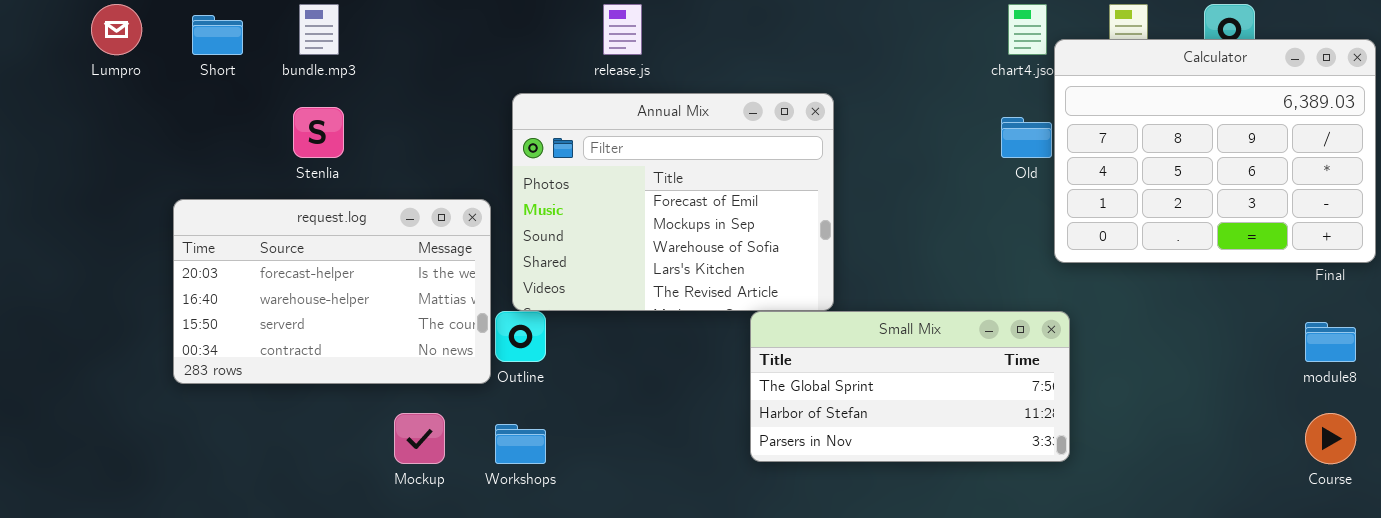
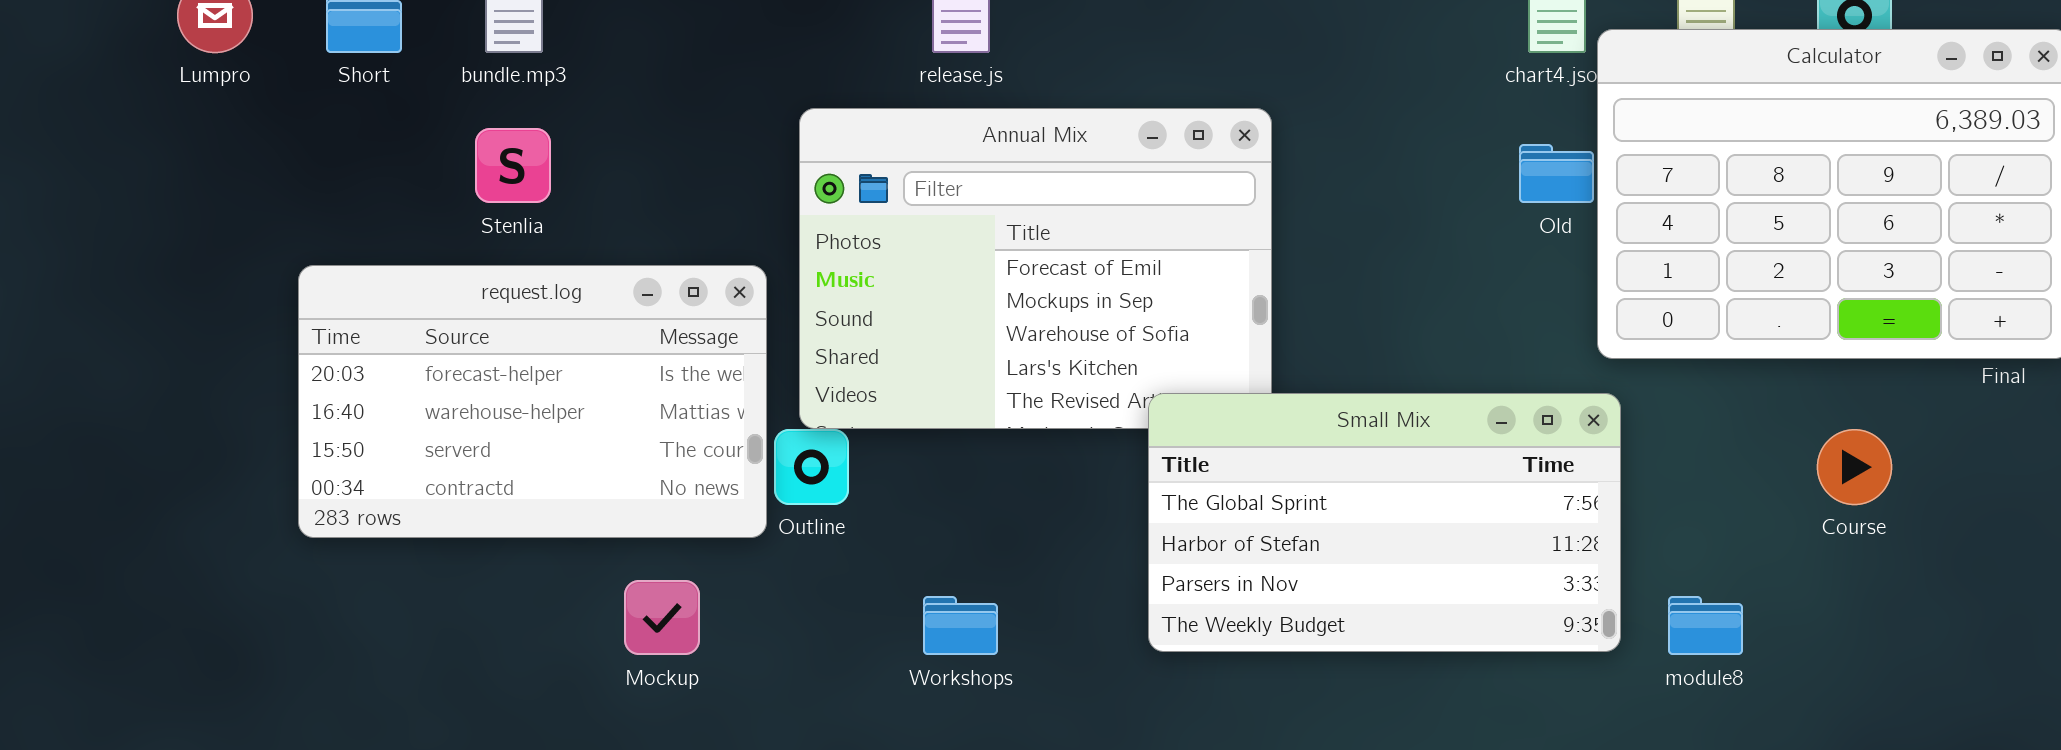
Small Mix: [750,311,1070,462] -> [1148,393,1621,652], resized
module8: [1305,322,1356,362] -> [1668,596,1743,655], moved
Course: [1305,413,1356,464] -> [1817,429,1892,505], moved
Workshops: [495,424,546,464] -> [923,596,998,655], moved

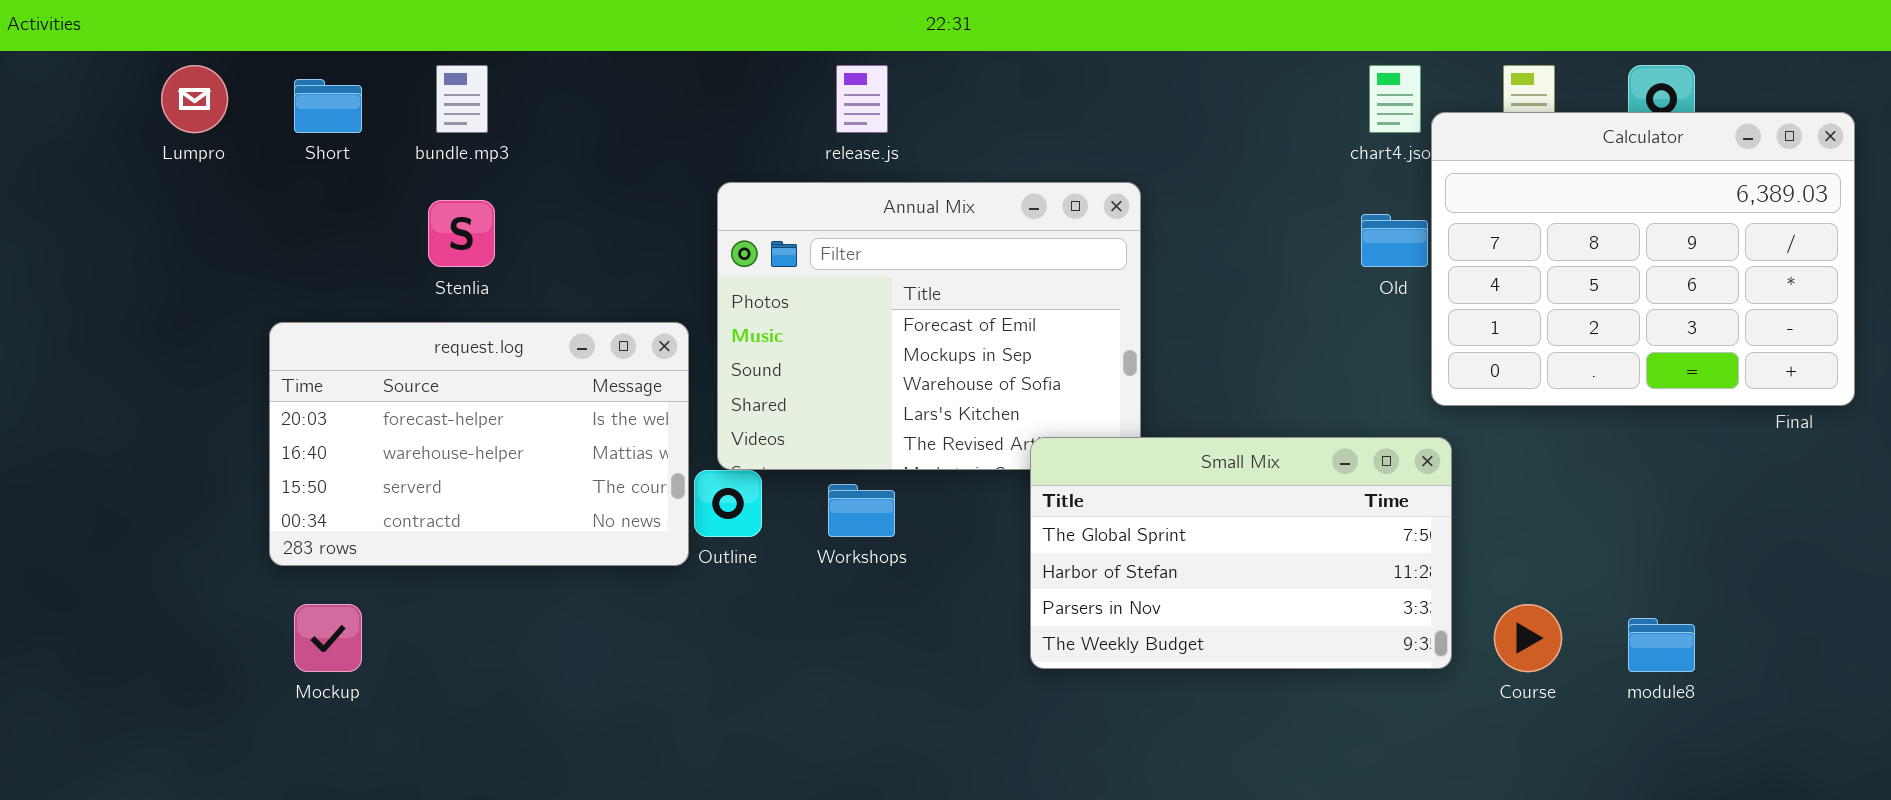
Course: [1817,429,1892,505] -> [1494,604,1562,672], moved
Mockup: [624,580,700,655] -> [294,604,362,672], moved
Workshops: [923,596,998,655] -> [828,484,895,537], moved
module8: [1668,596,1743,655] -> [1628,618,1695,672], moved

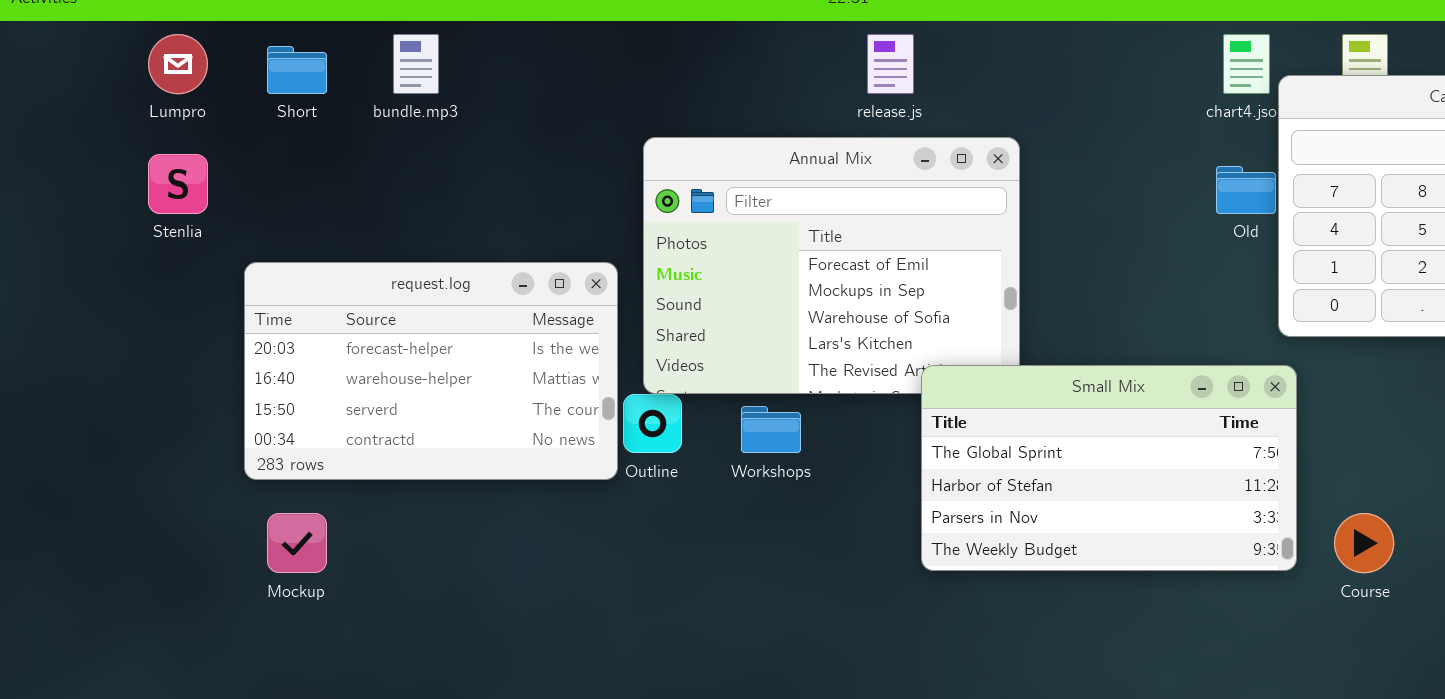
release.js: [836,65,888,133] -> [867,34,914,94], moved
Stenlia: [428,200,495,267] -> [148,154,208,214], moved

